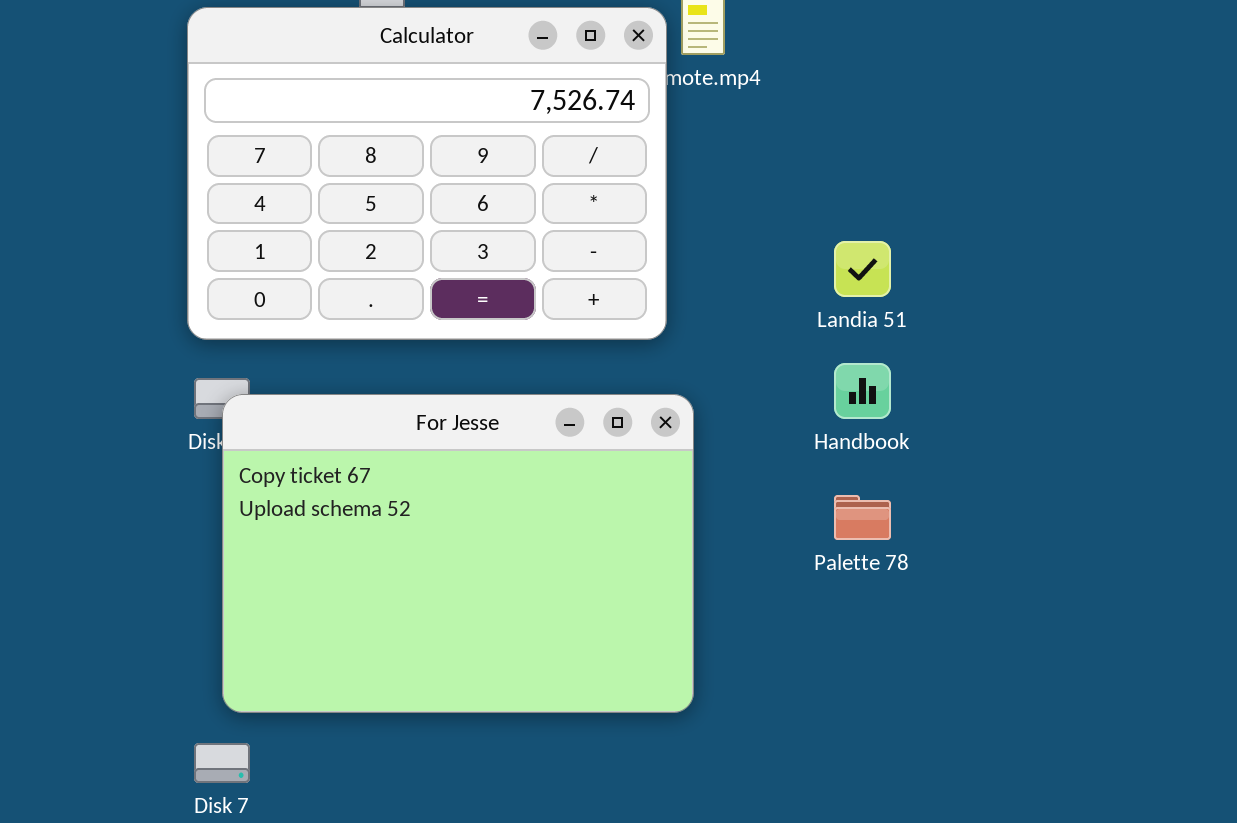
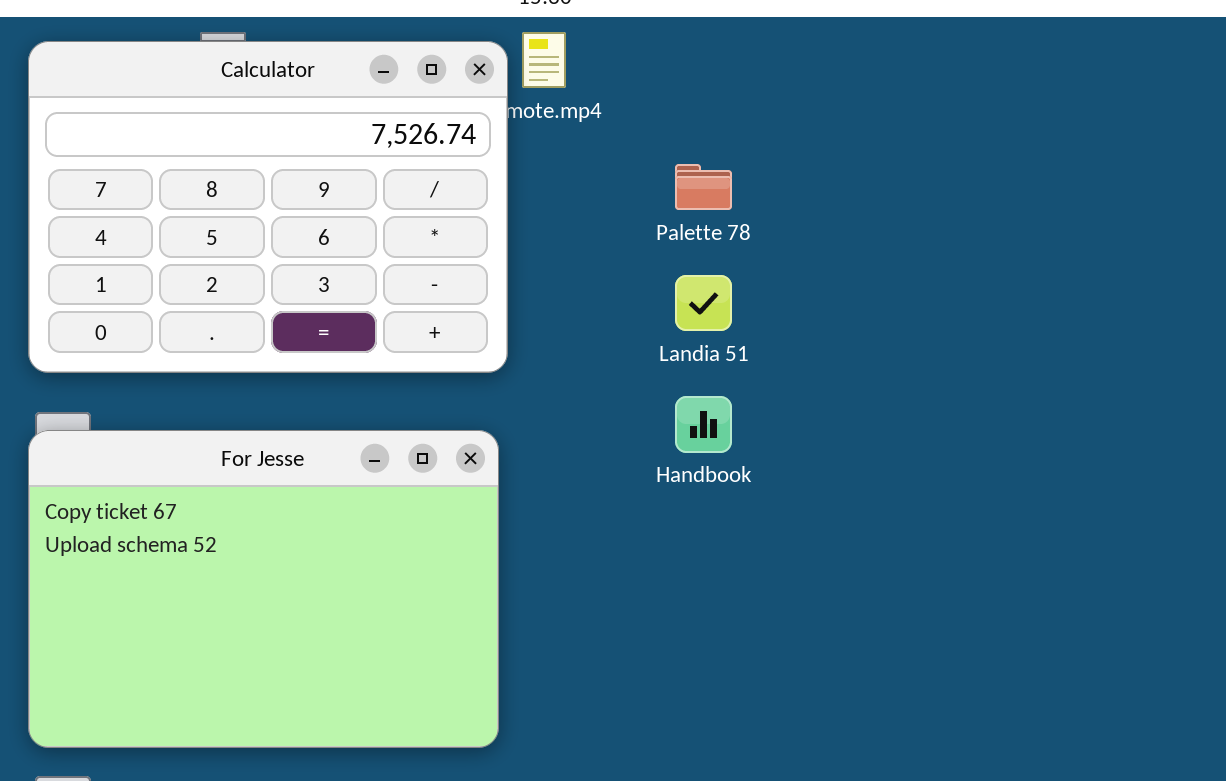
For Jesse: [222,394,694,713] -> [28,430,499,748], moved
Palette 78: [834,495,891,540] -> [675,164,732,210], moved

